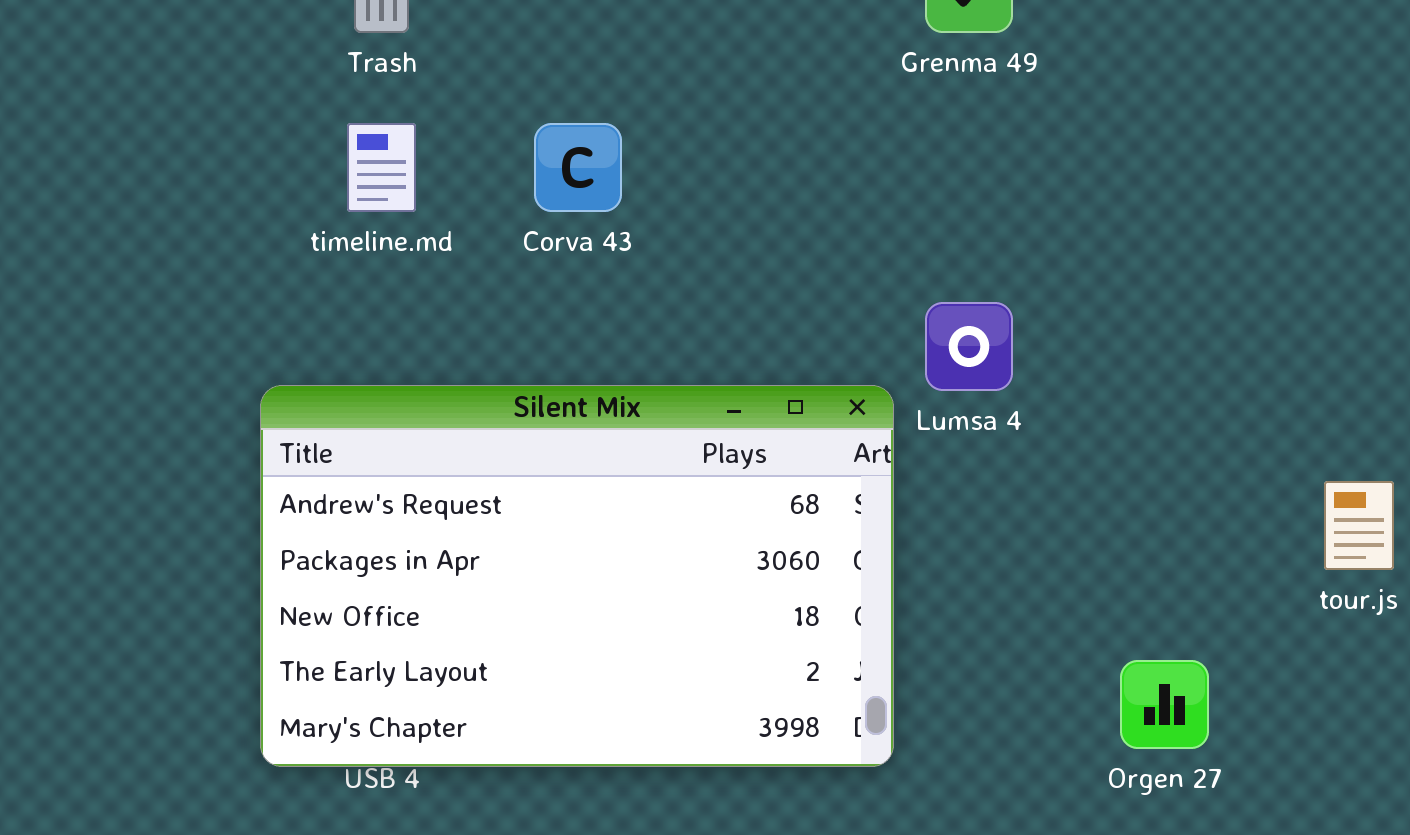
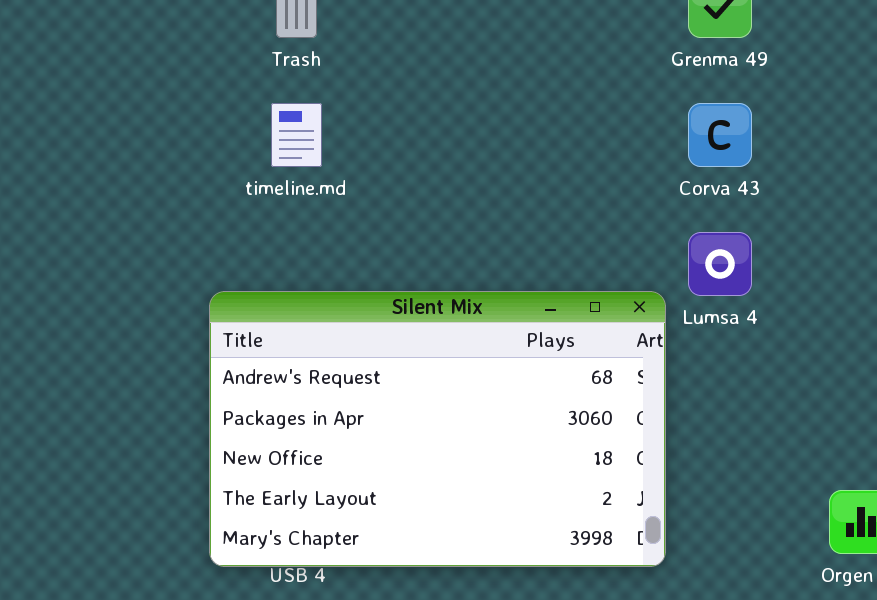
Corva 43: [534,123,622,212] -> [688,103,752,167], moved

